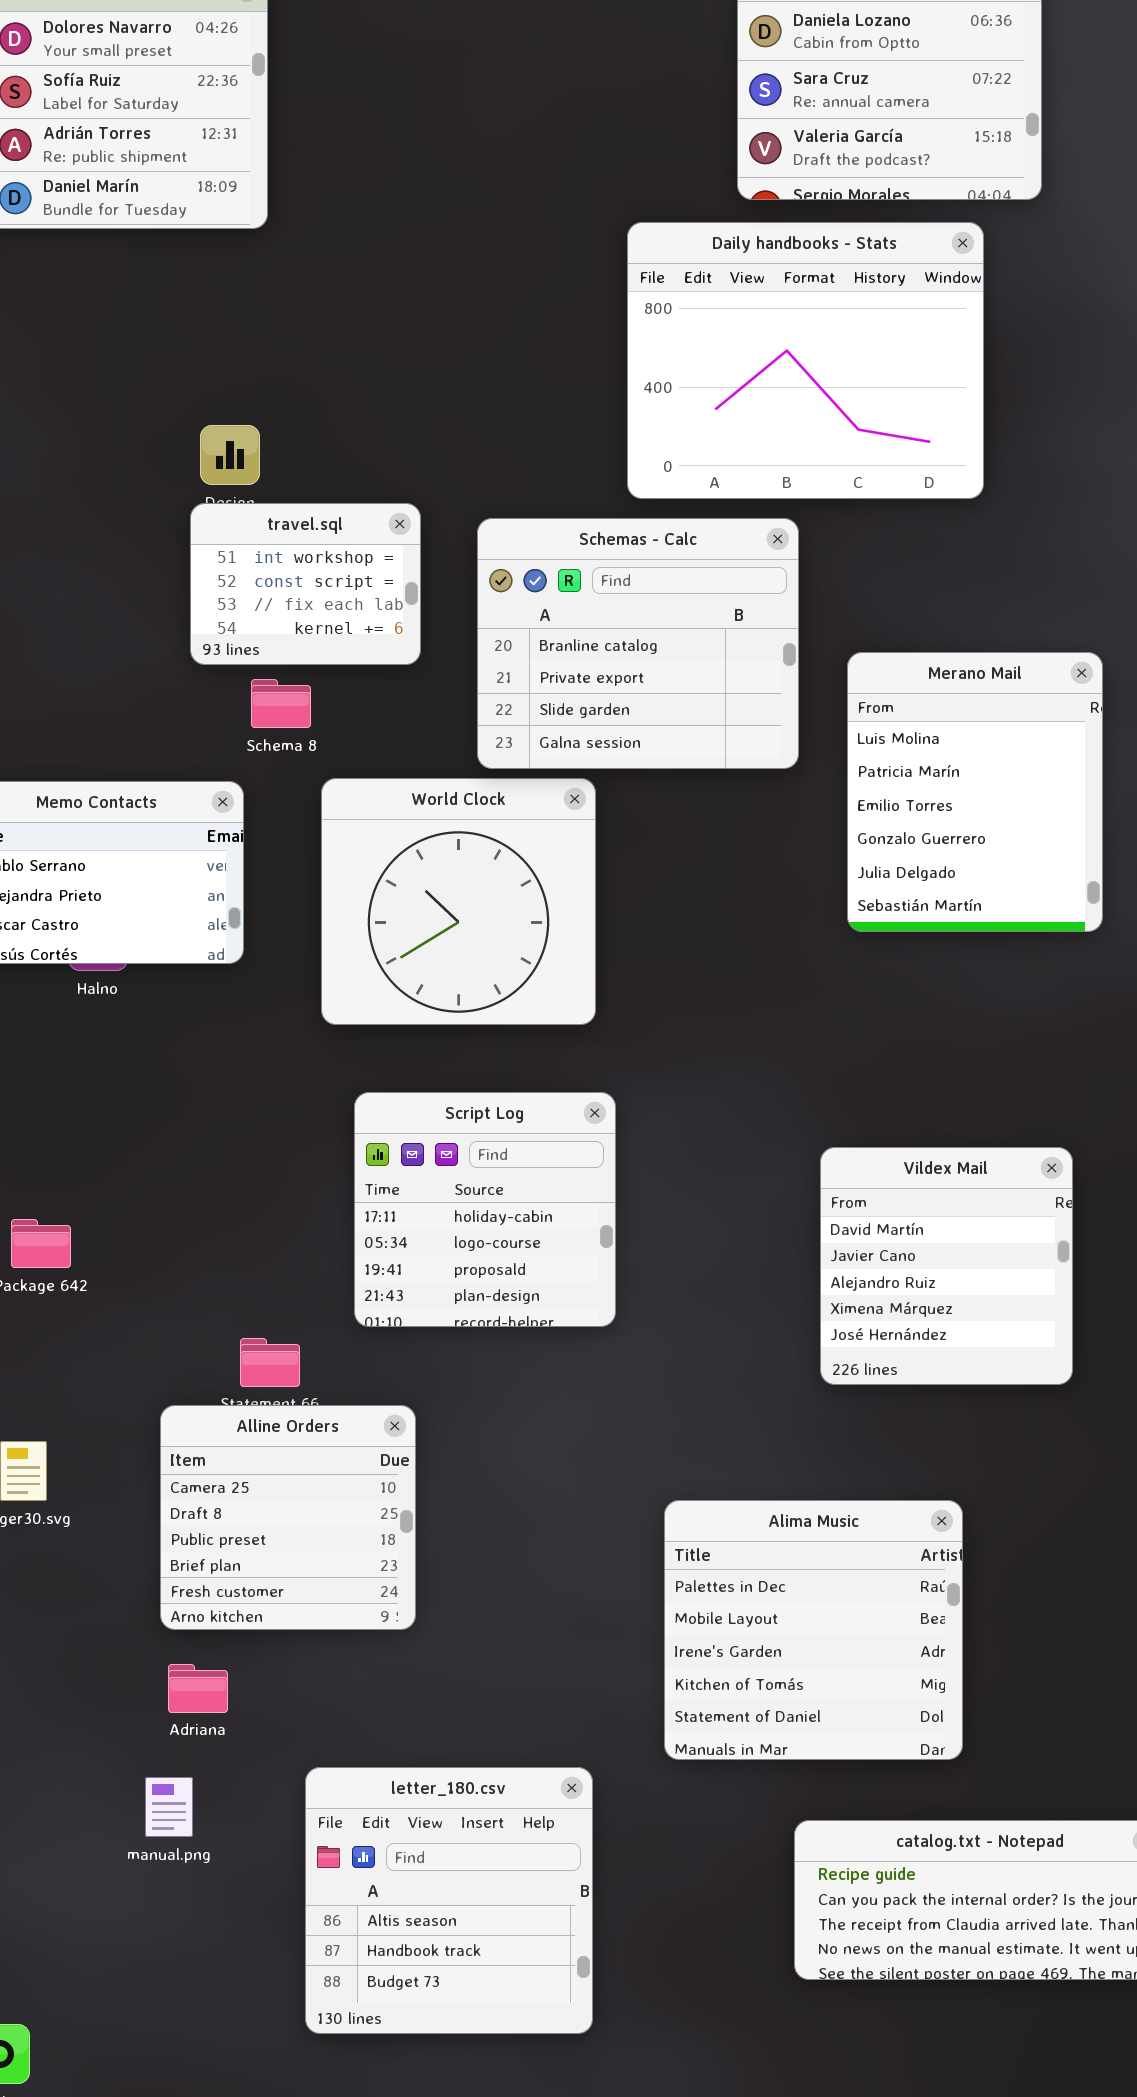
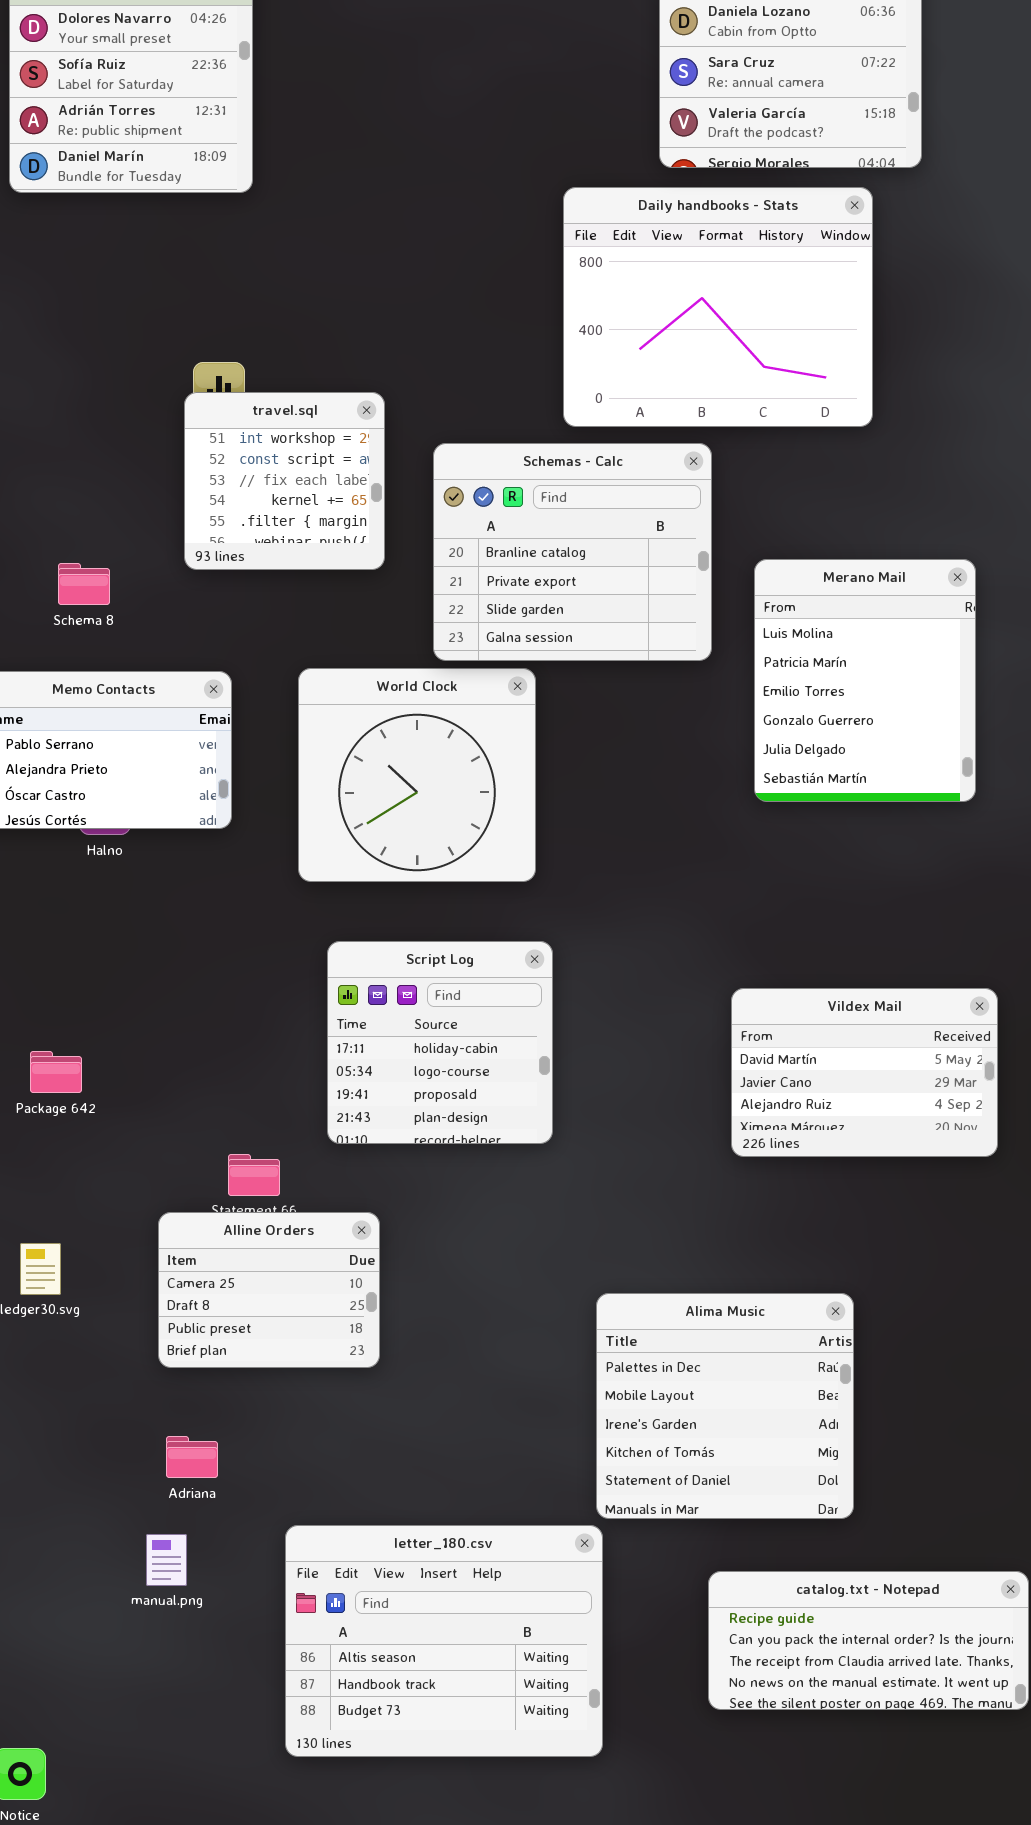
travel.sql: [190,503,421,665] -> [184,392,385,570], resized
Schema 8: [251,679,311,728] -> [58,563,110,605], moved
Vildex Mail: [820,1147,1073,1385] -> [731,988,998,1157], resized
Alline Orders: [160,1405,416,1630] -> [158,1212,380,1368], resized
letter_180.csv: [305,1767,593,2034] -> [285,1525,603,1757], resized

